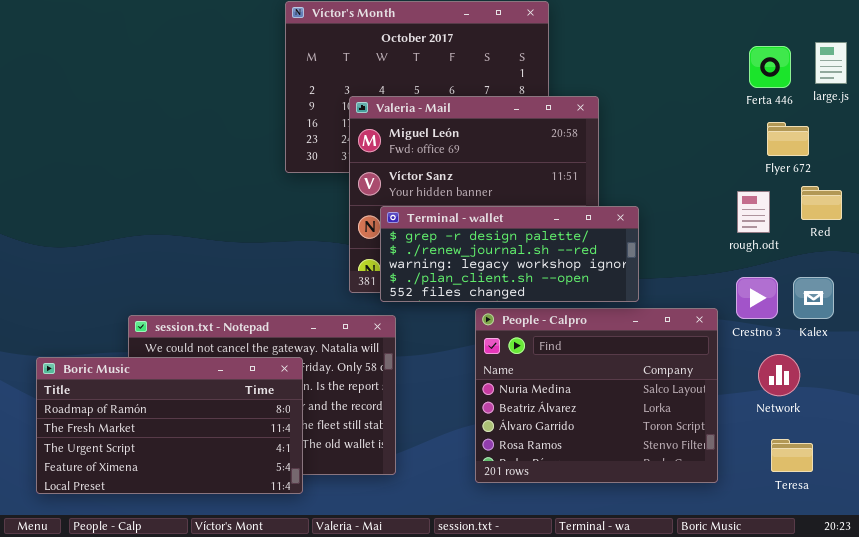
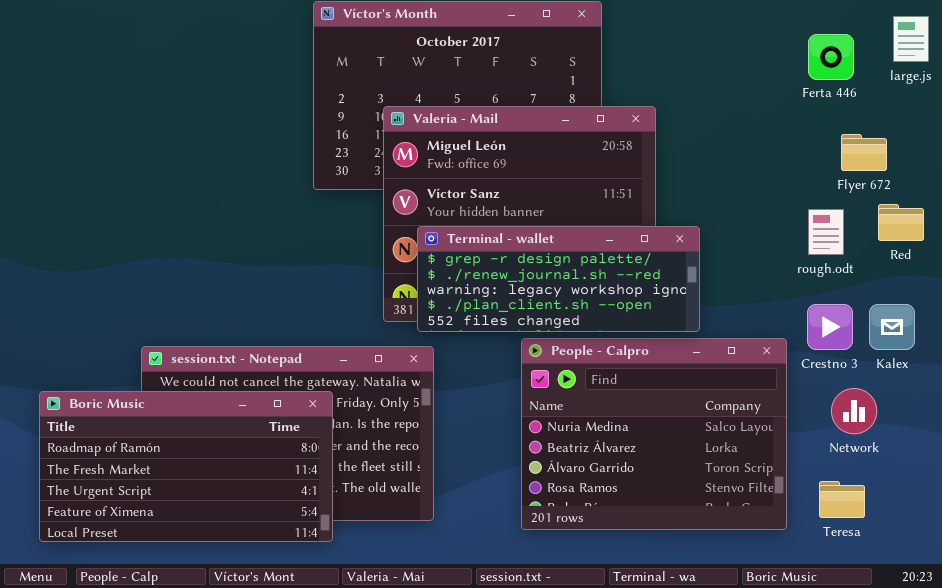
large.js: [815,42,847,84] -> [893,16,929,62], moved
Ferta 446: [749,46,791,88] -> [808,34,854,80], moved
Teresa: [771,439,813,472] -> [819,481,865,518], moved

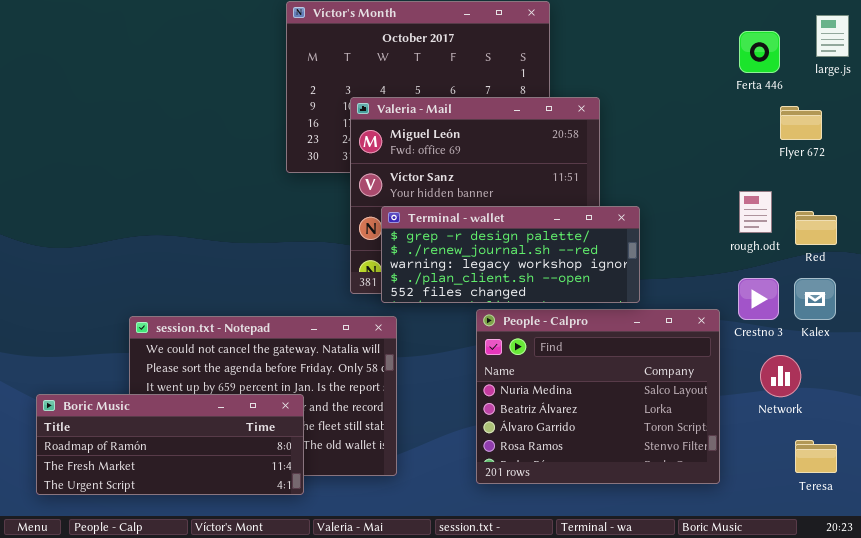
Flyer 672: [841,134,887,171] -> [780,106,822,140], moved
Red: [878,204,924,241] -> [795,211,837,245], moved
Boric Music: [39,391,333,542] -> [36,394,304,495], resized
Teresa: [819,481,865,518] -> [795,440,837,473], moved

